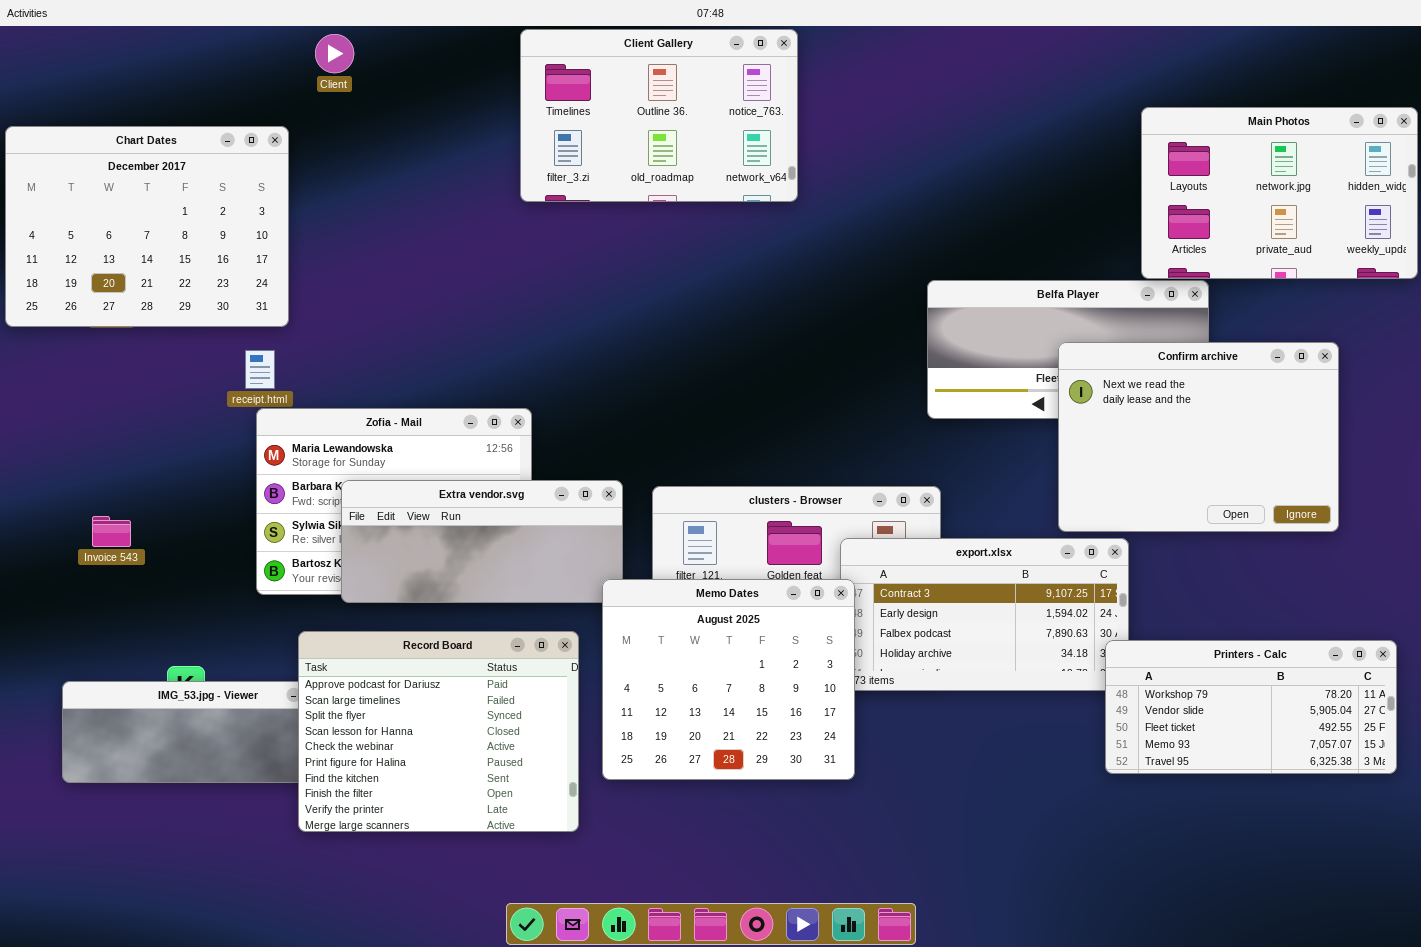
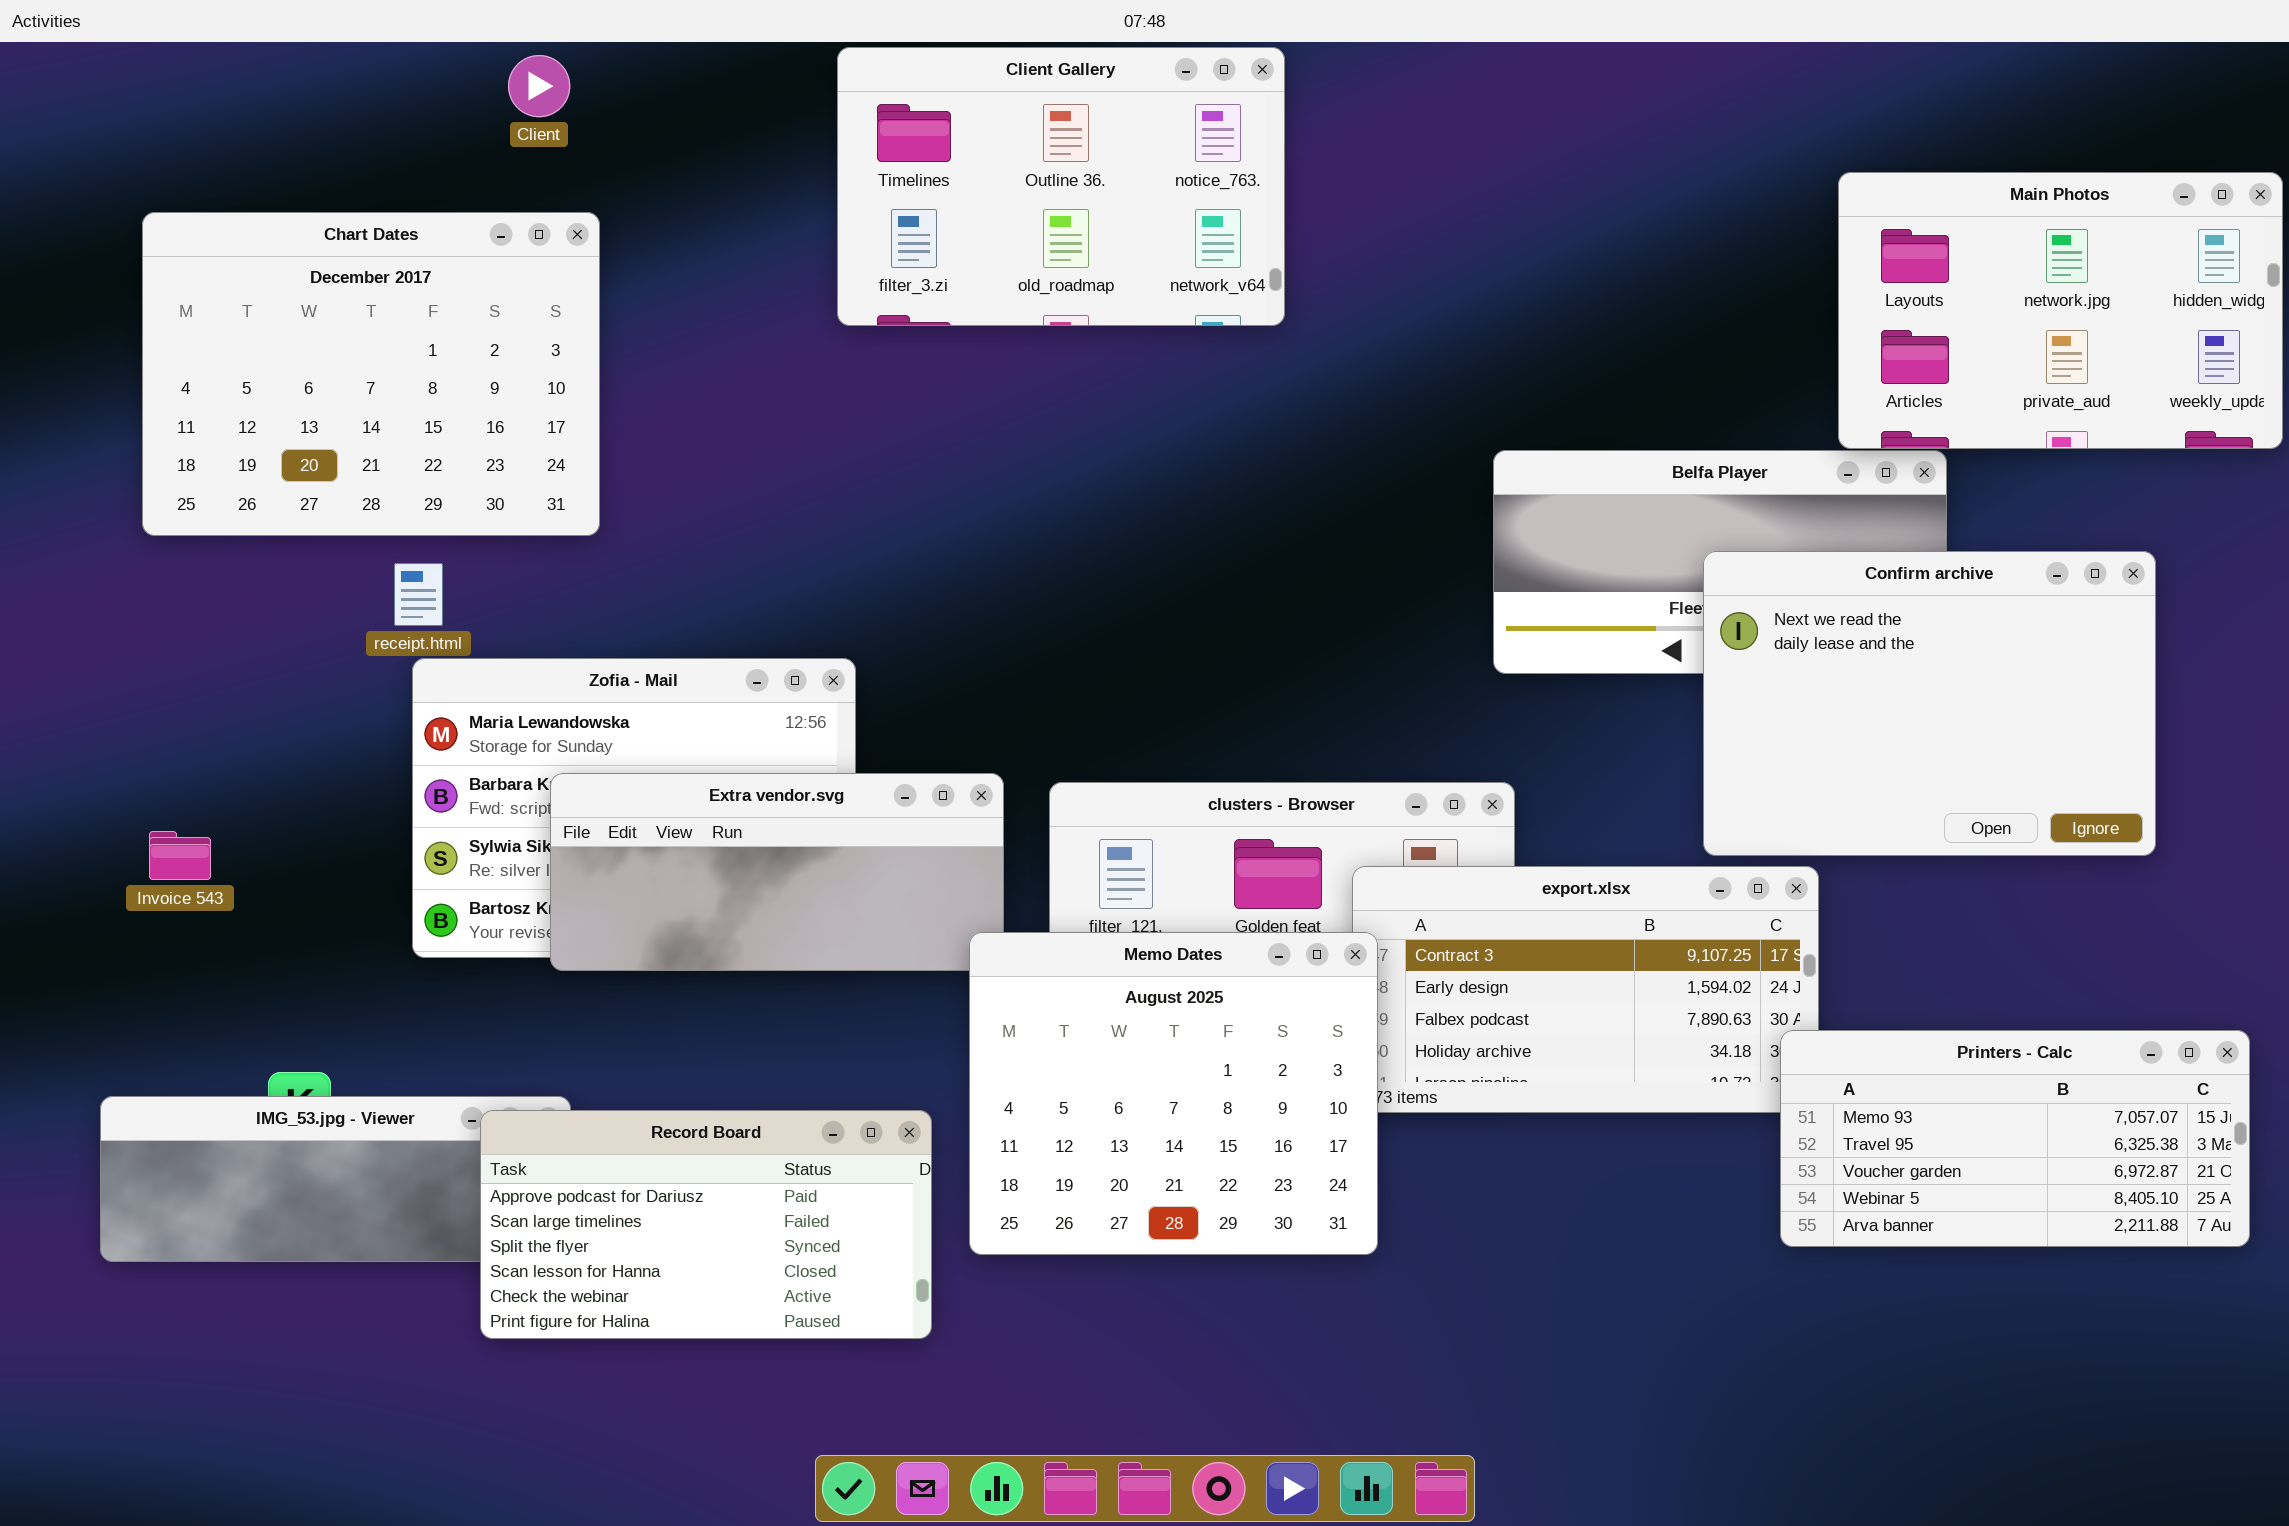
Chart Dates: [5,126,289,327] -> [142,212,600,536], moved
Record Board: [298,631,579,832] -> [480,1110,932,1339], resized
Printers - Calc: [1105,640,1397,774] -> [1780,1030,2250,1247], scrolled down 3 rows

